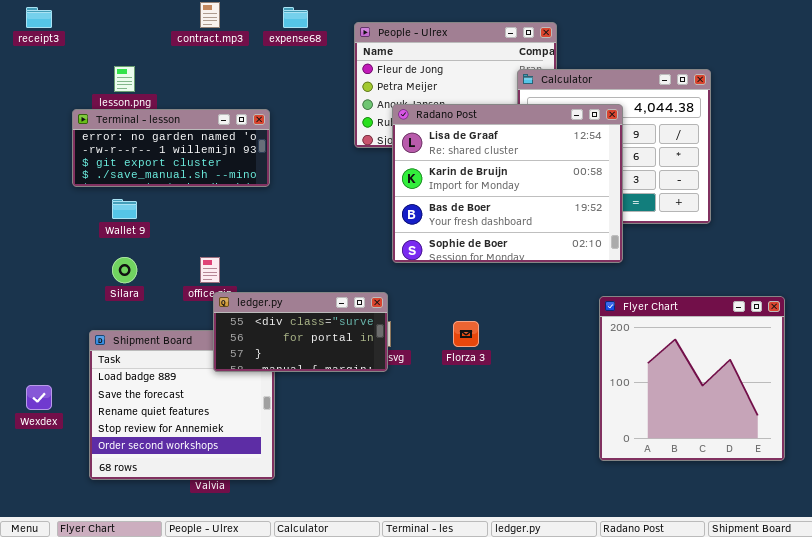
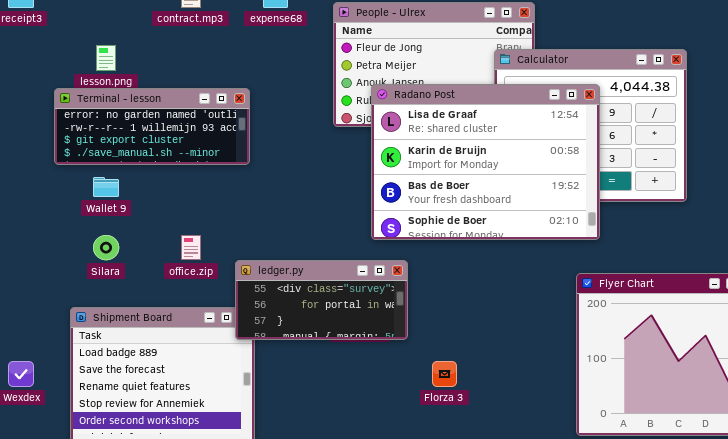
ledger.py: [213,292,388,372] -> [235,260,408,340], moved
Florza 3: [453,321,479,347] -> [432,361,457,387], moved

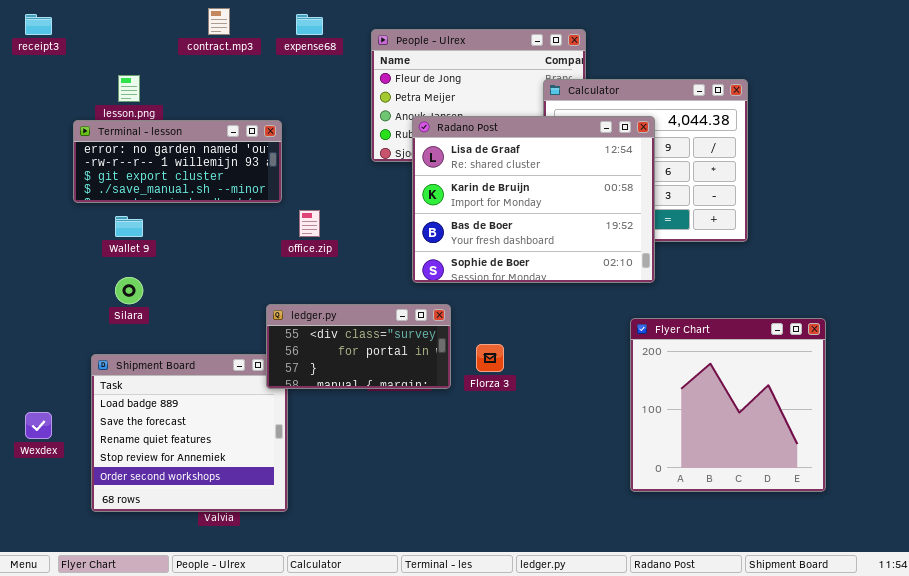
office.zip: [181,235,201,260] -> [299,210,320,237], moved
Florza 3: [432,361,457,387] -> [476,344,504,372], moved

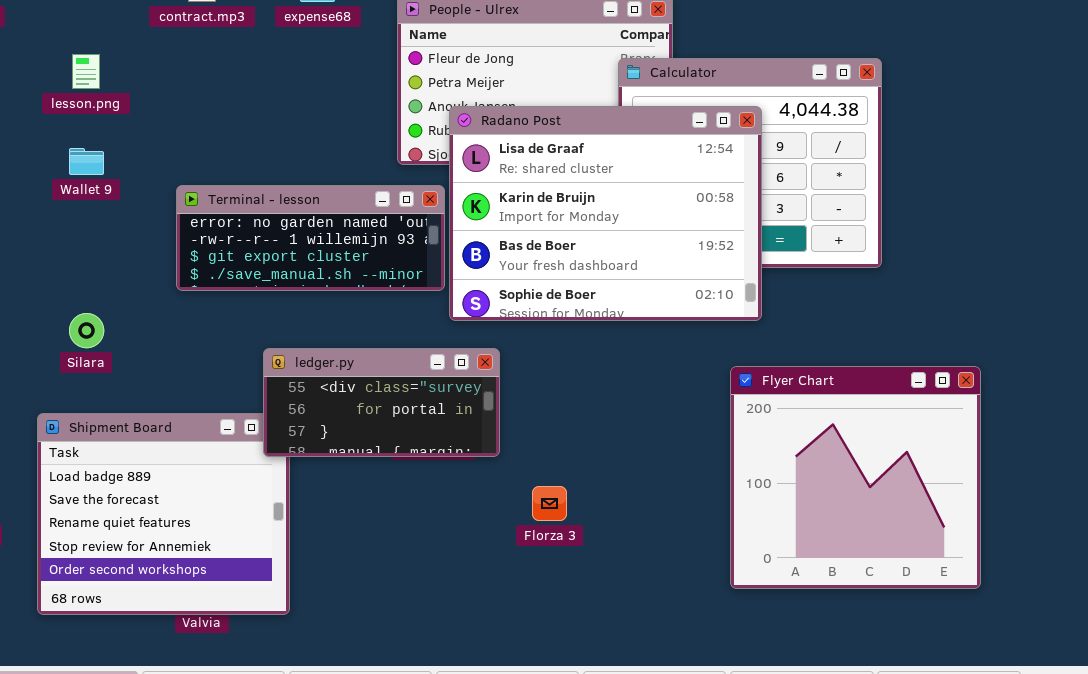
Terminal - lesson: [73,120,282,203] -> [176,185,445,291], moved
Wallet 9: [115,216,143,237] -> [69,148,104,175], moved
Florza 3: [476,344,504,372] -> [532,486,567,521], moved

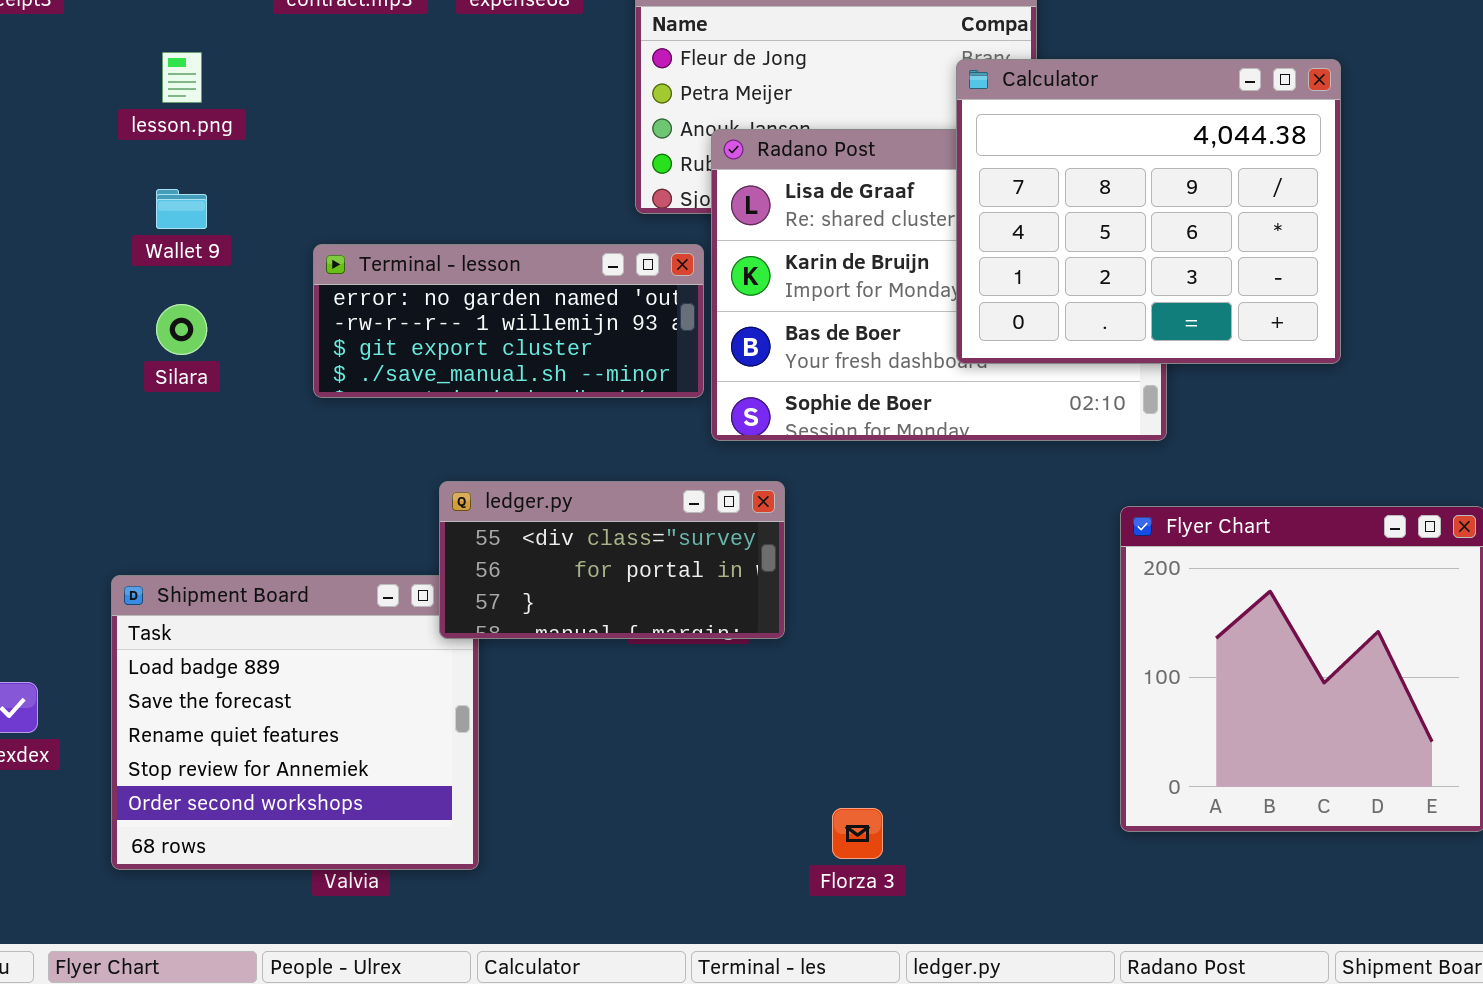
Calculator: [618,58,882,268] -> [956,59,1341,364], raised
Silara: [69,313,104,348] -> [156,304,207,355], moved
Florza 3: [532,486,567,521] -> [832,808,883,859], moved

